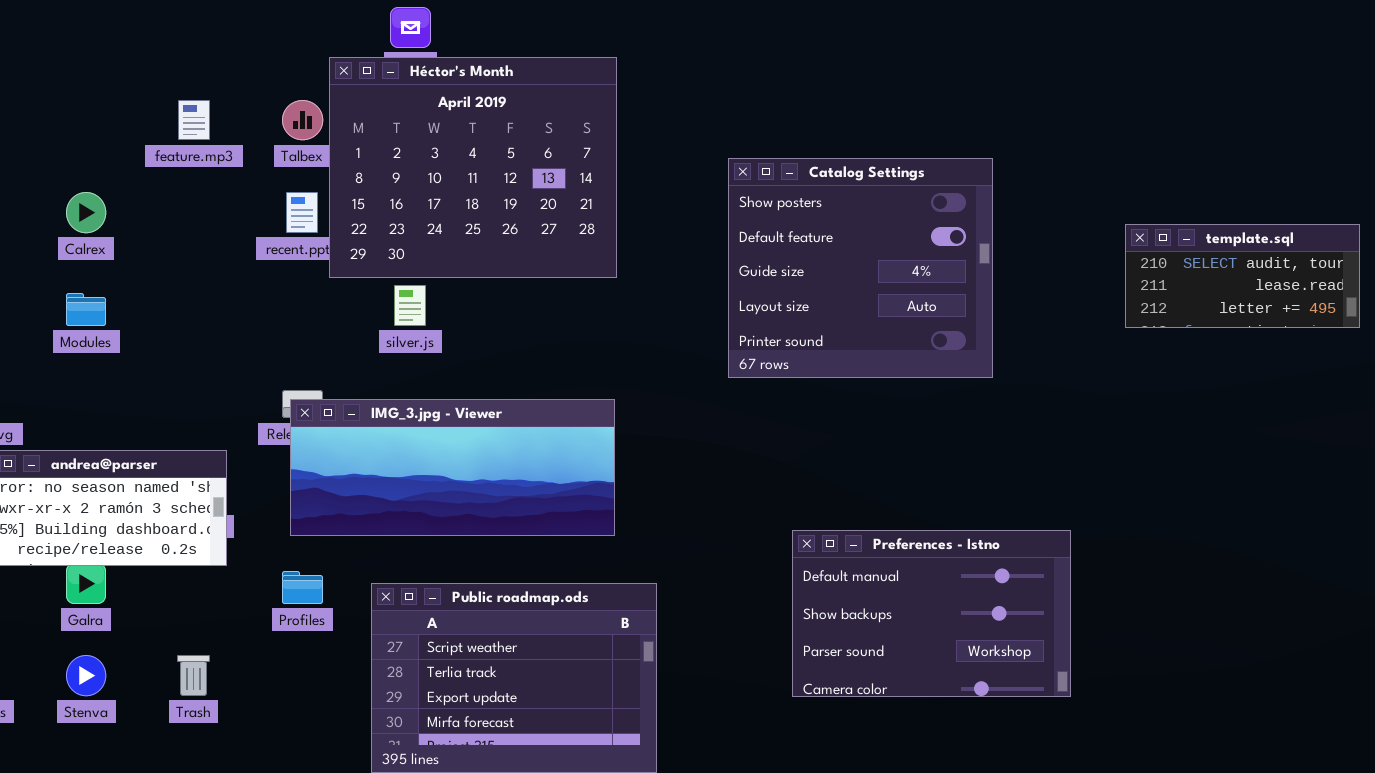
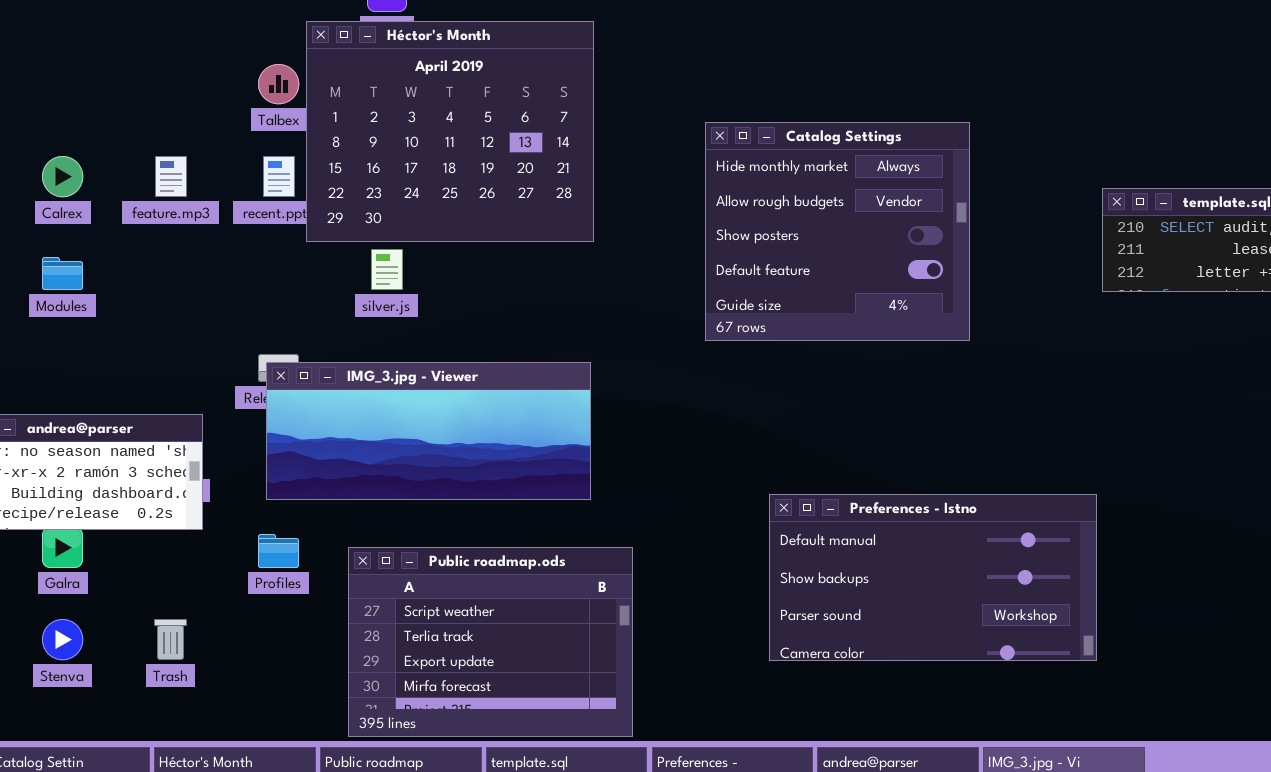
feature.mp3: [178,100,210,140] -> [155,156,187,197], moved
Catalog Settings: [728,158,993,378] -> [705,122,970,341], scrolled up 2 rows
Preferences - Istno: [792,530,1071,697] -> [769,494,1097,661], resized

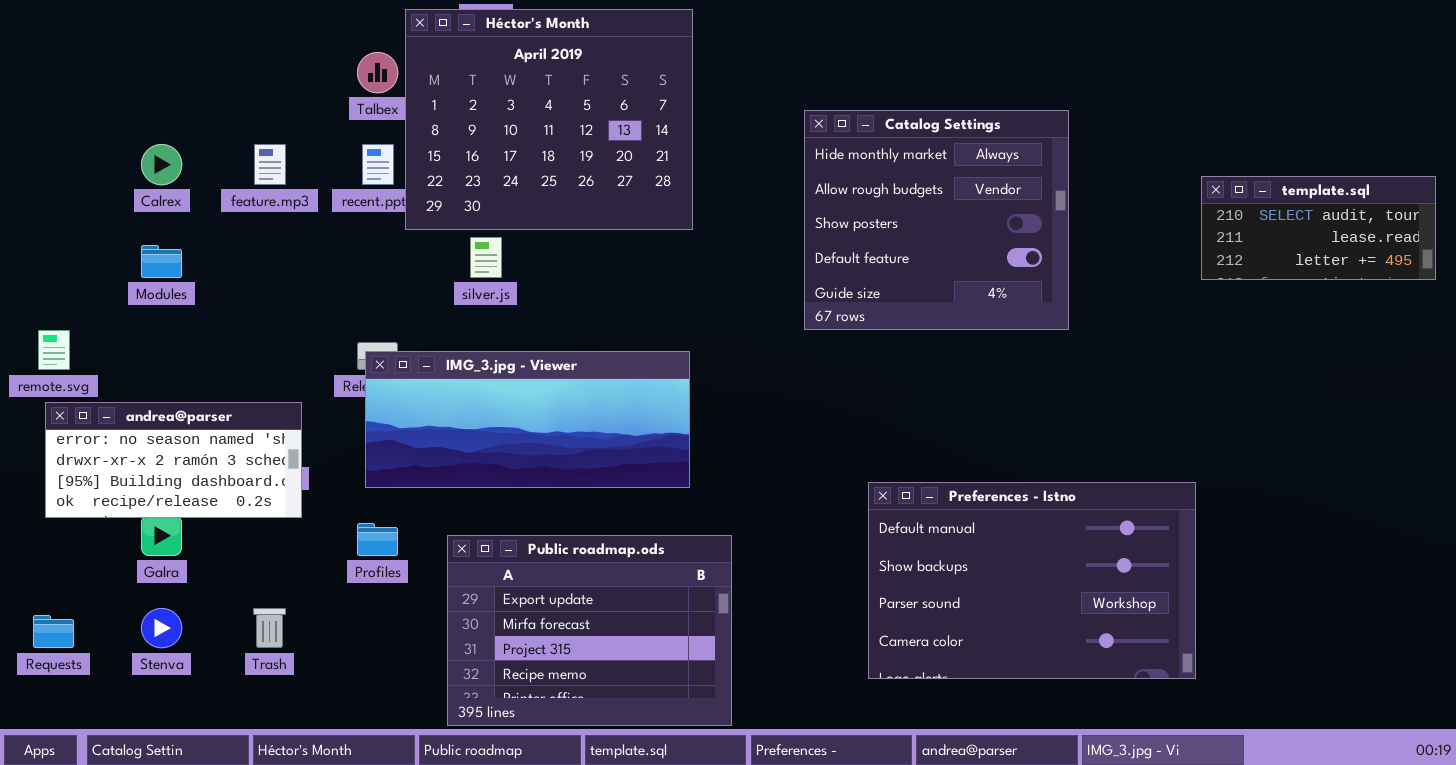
Preferences - Istno: [769,494,1097,661] -> [868,482,1196,679], resized
Public roadmap.ods: [348,547,633,737] -> [447,535,732,726], scrolled down 2 rows

